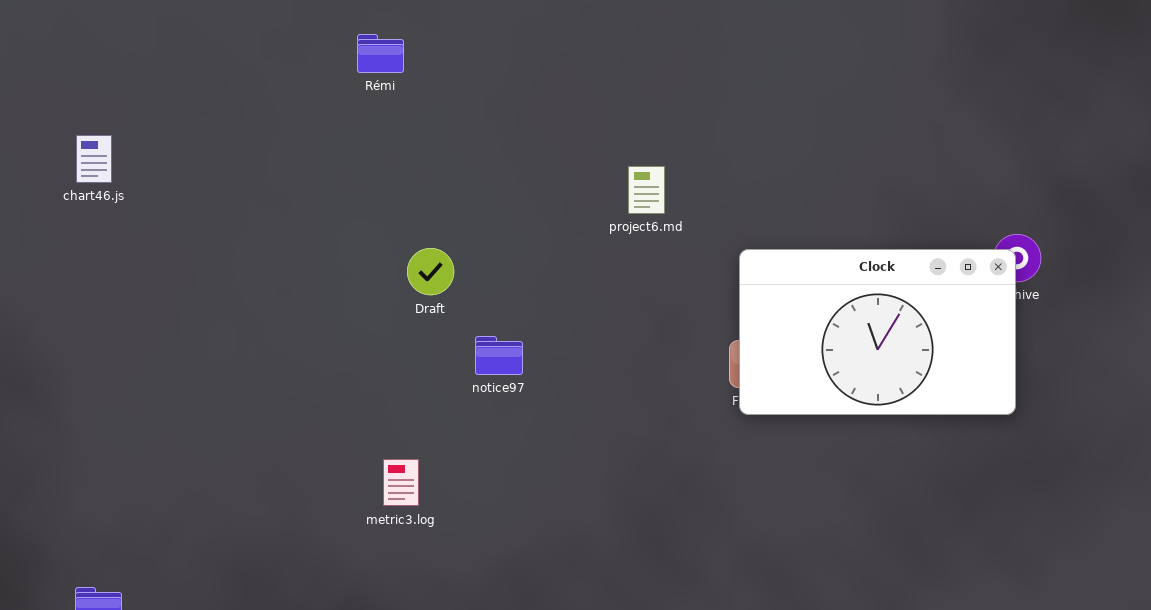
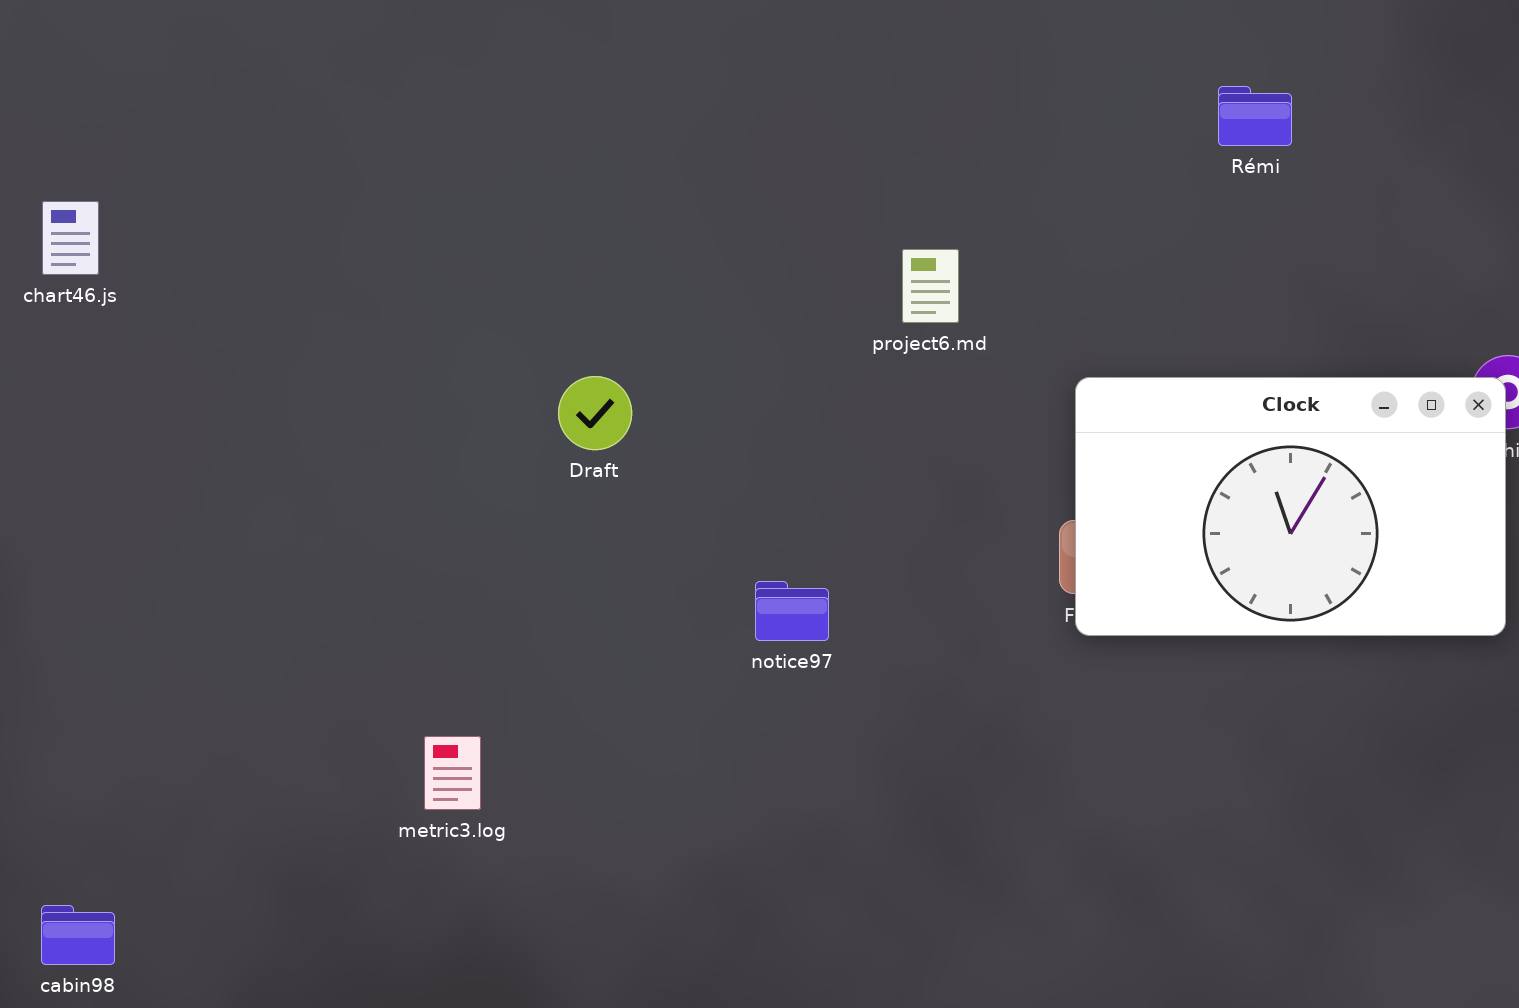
Rémi: [357,34,404,73] -> [1218,86,1292,146], moved
notice97: [475,336,523,375] -> [755,581,829,641], moved
metric3.log: [383,459,419,506] -> [424,736,481,810], moved

